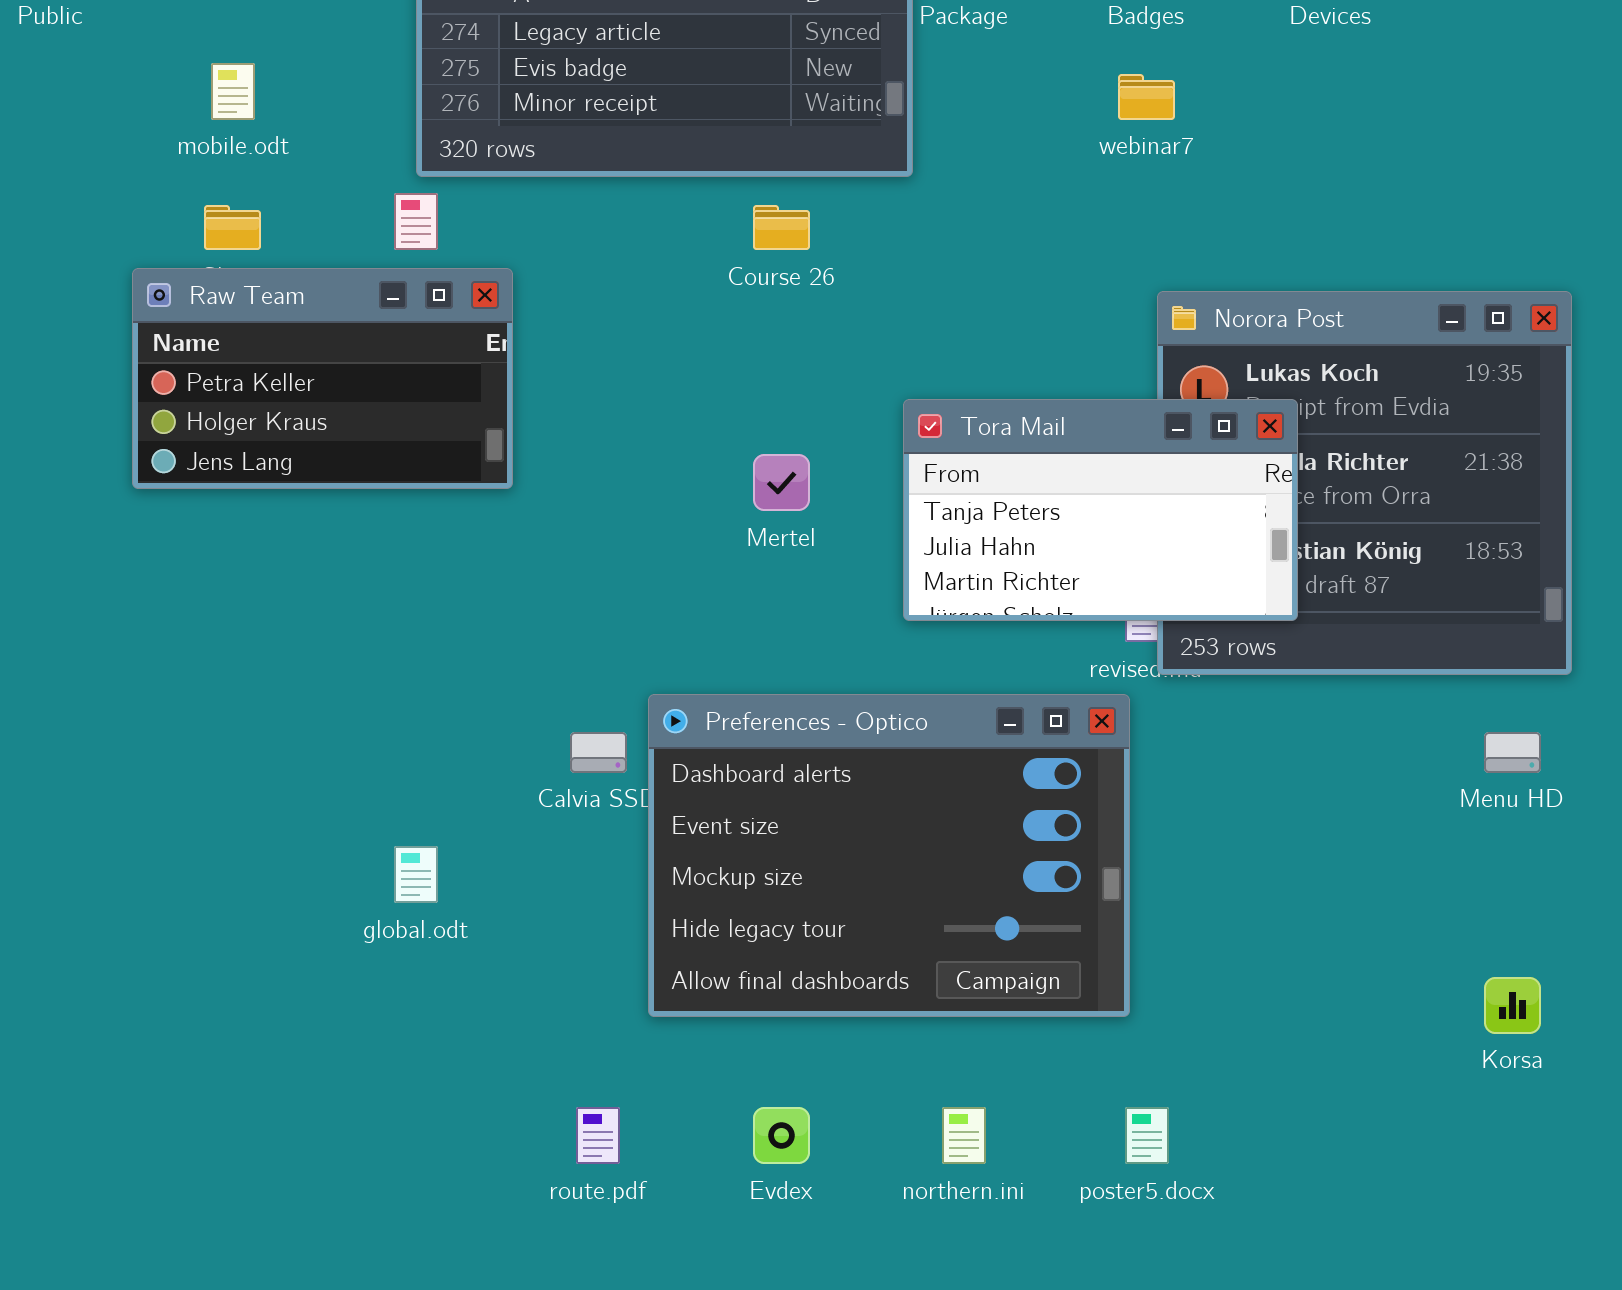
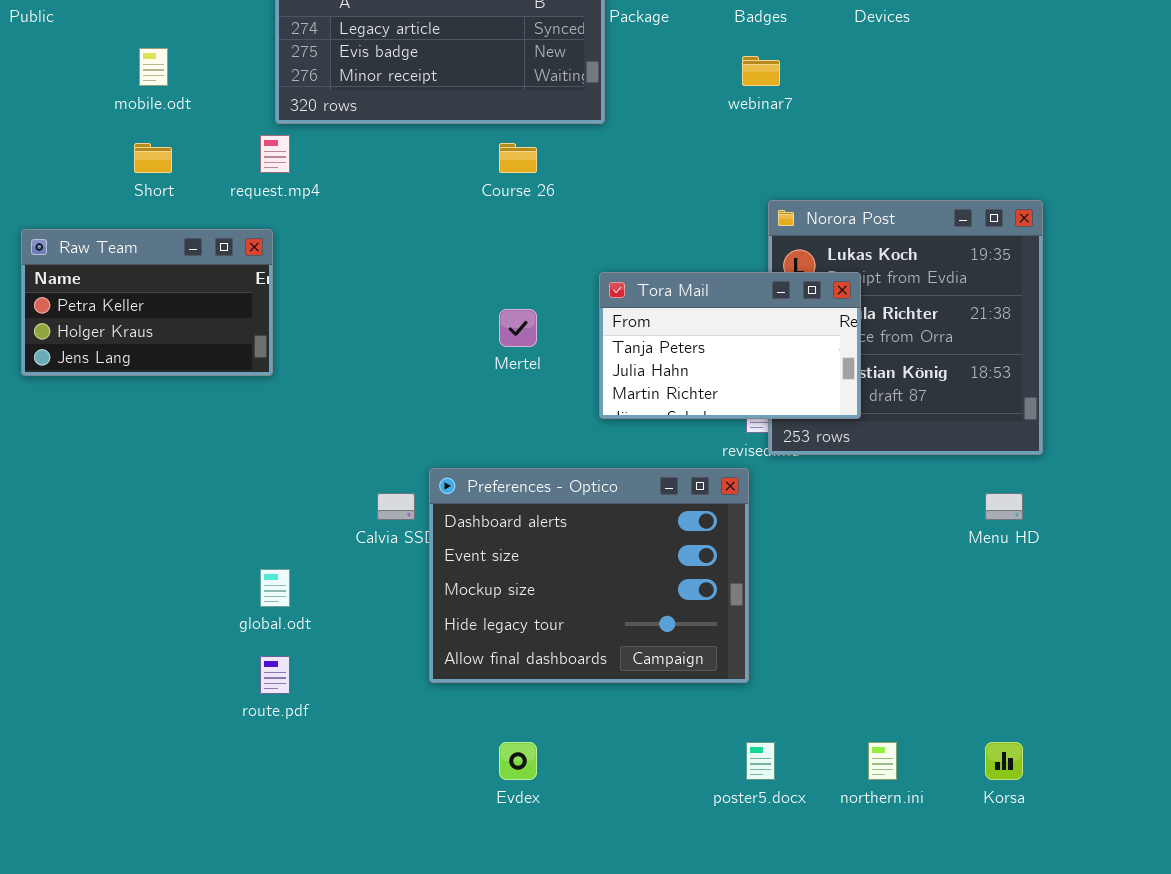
Raw Team: [132,268,513,489] -> [21,229,273,376], moved
Korsa: [1484,977,1541,1034] -> [985,742,1023,780], moved
route.pdf: [576,1107,620,1164] -> [260,656,290,694], moved
northern.ini: [942,1107,986,1164] -> [868,742,897,780], moved

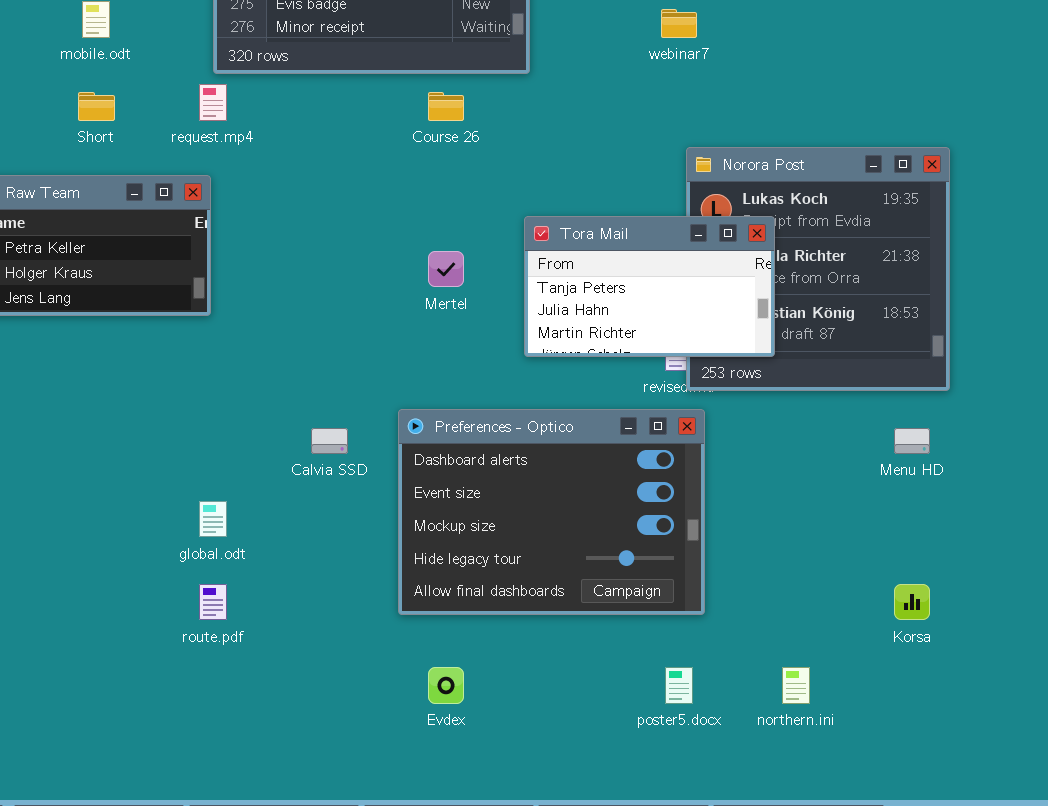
Preferences - Optico: [429,468,749,683] -> [398,409,705,615], moved
Korsa: [985,742,1023,780] -> [894,584,930,620], moved

